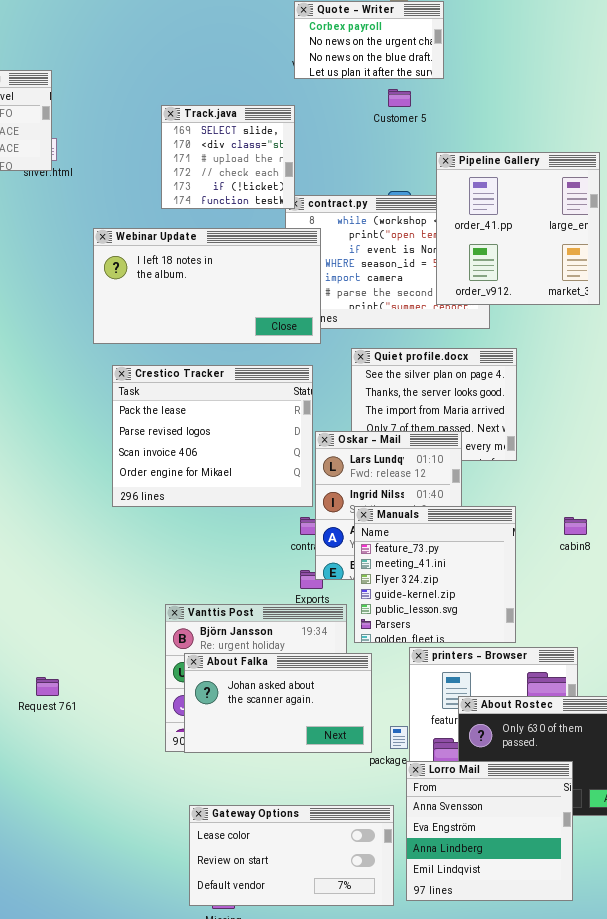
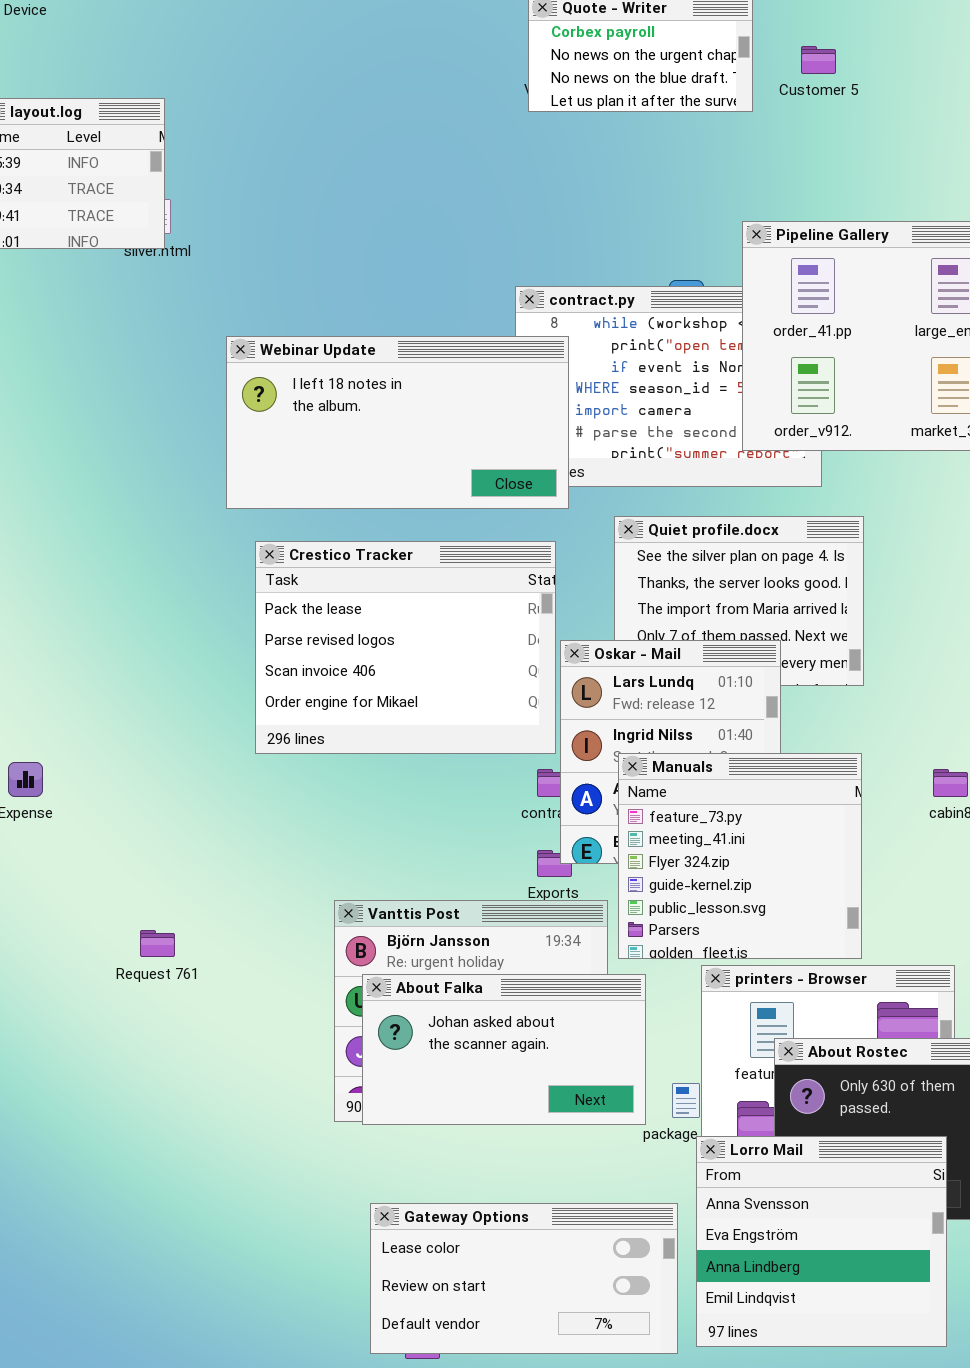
Customer 5: [388,89,411,107] -> [801,46,836,74], moved
Track.java: [161,105,295,209] -> none, closed
Request 761: [36,677,59,696] -> [140,930,175,957], moved

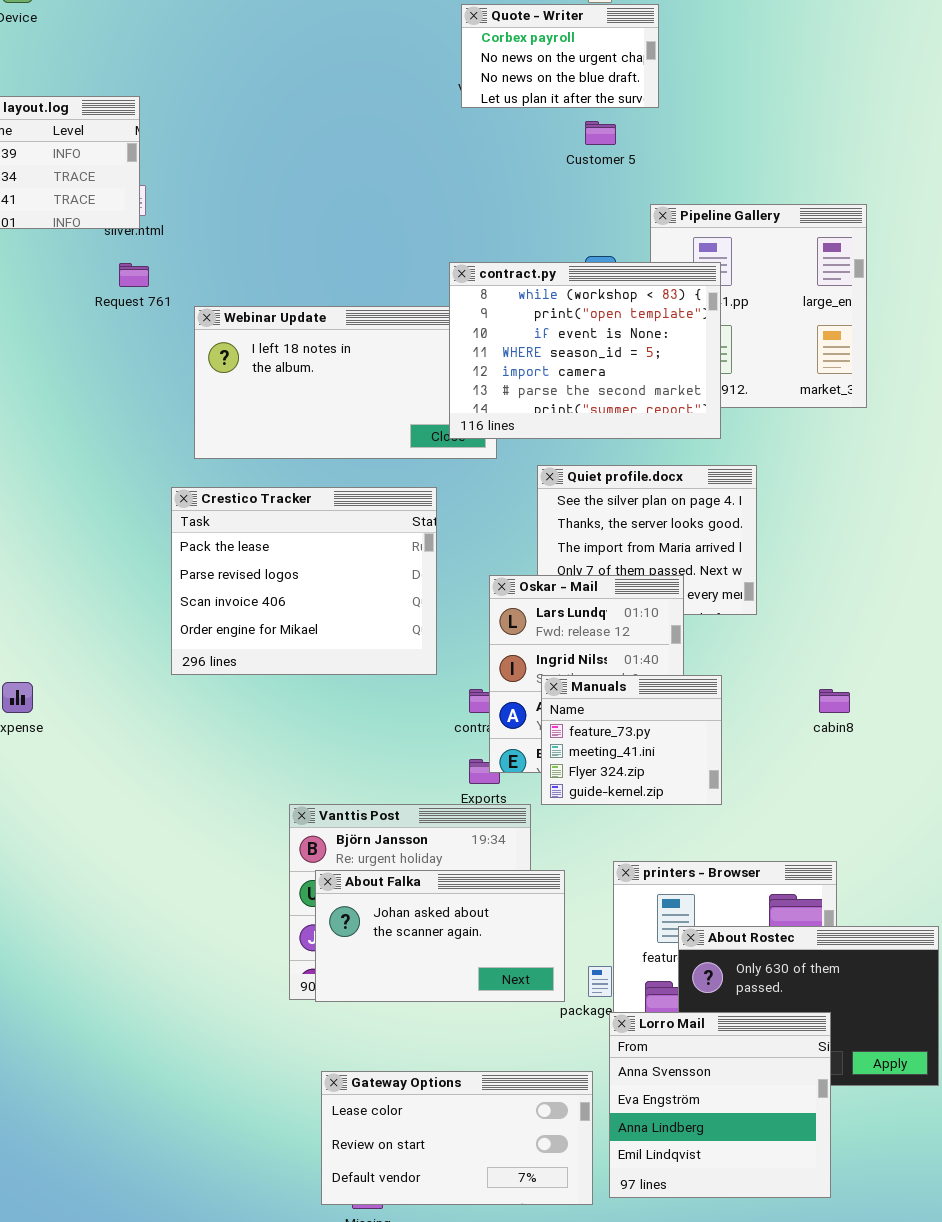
Customer 5: [801,46,836,74] -> [585,121,616,145], moved
contract.py: [515,286,822,487] -> [449,262,721,439], raised
Crestico Tracker: [255,541,556,754] -> [171,487,437,675], moved
Manuals: [618,753,862,959] -> [541,675,722,805], resized
Request 761: [140,930,175,957] -> [119,263,149,287], moved

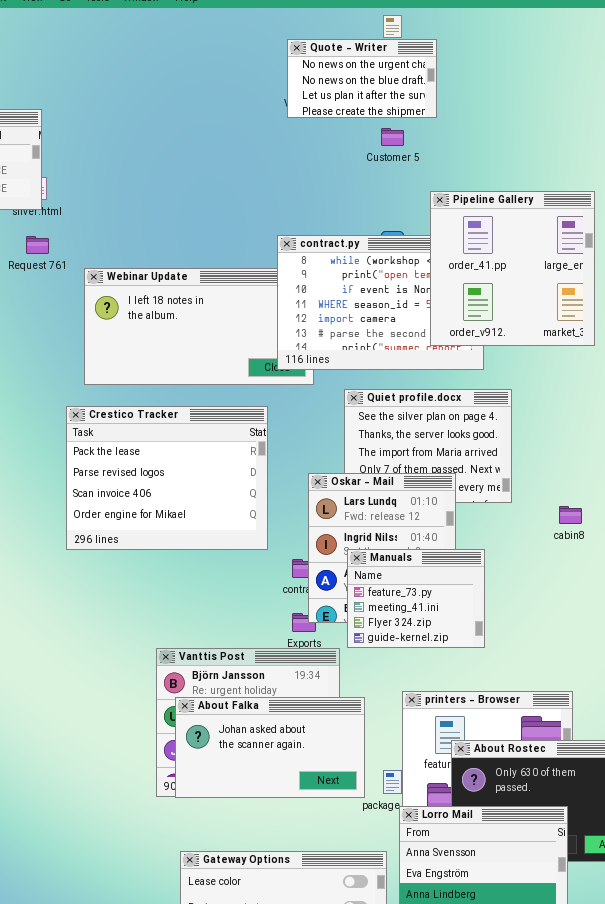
Quote - Writer: [461,4,659,108] -> [287,39,437,118], scrolled down 1 row
Pipeline Gallery: [650,204,867,408] -> [430,191,595,346], raised
cabin8: [819,689,850,713] -> [559,506,582,524], moved

